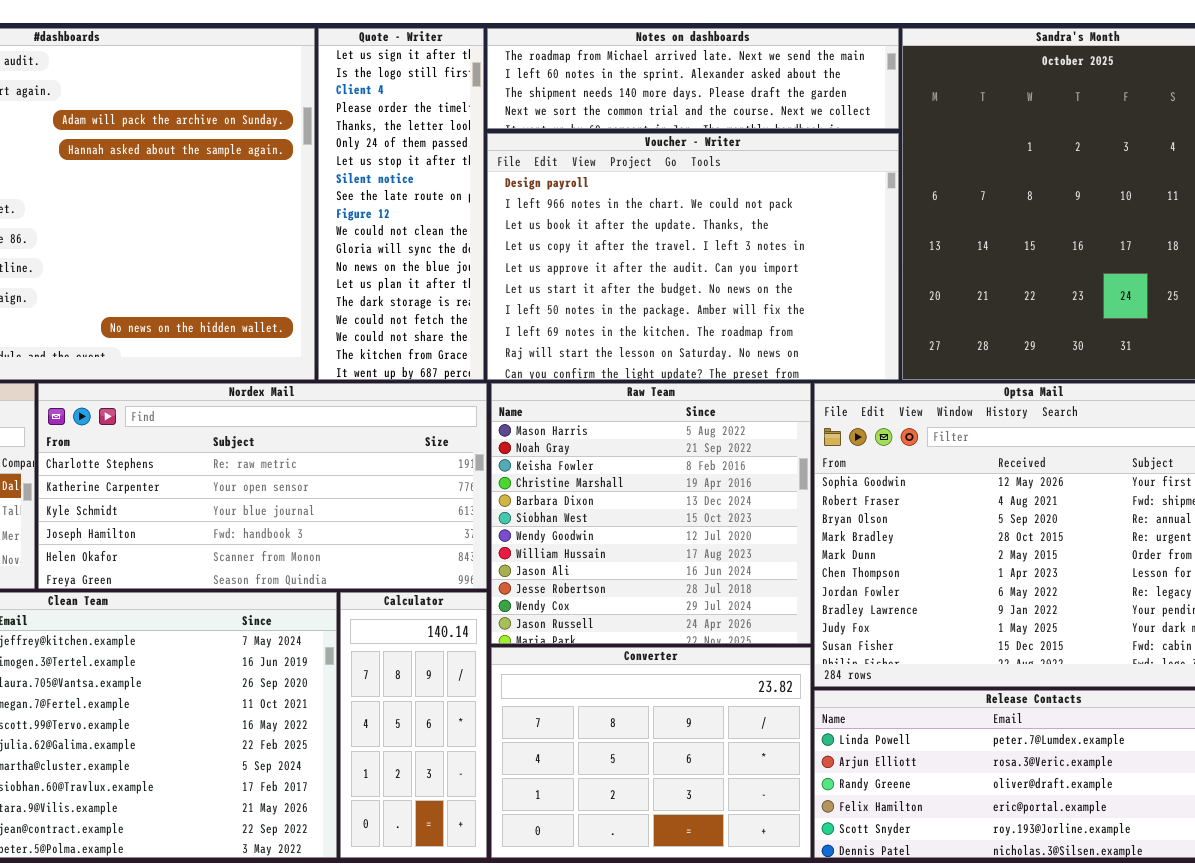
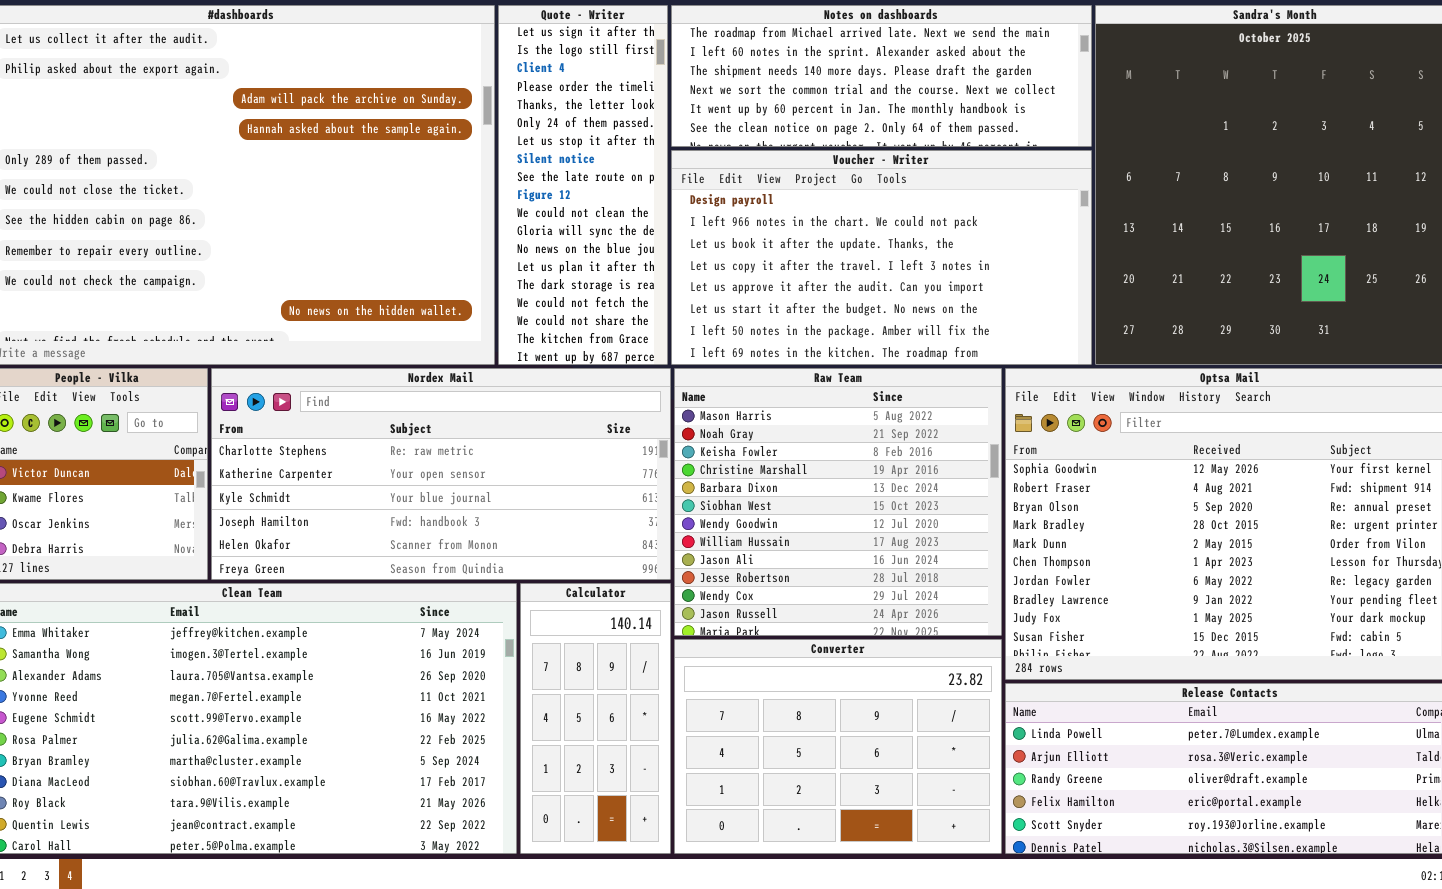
Notes on dashboards: [487,28,899,129] -> [671,5,1092,147], resized
Voucher - Writer: [487,133,899,380] -> [671,150,1092,365], resized

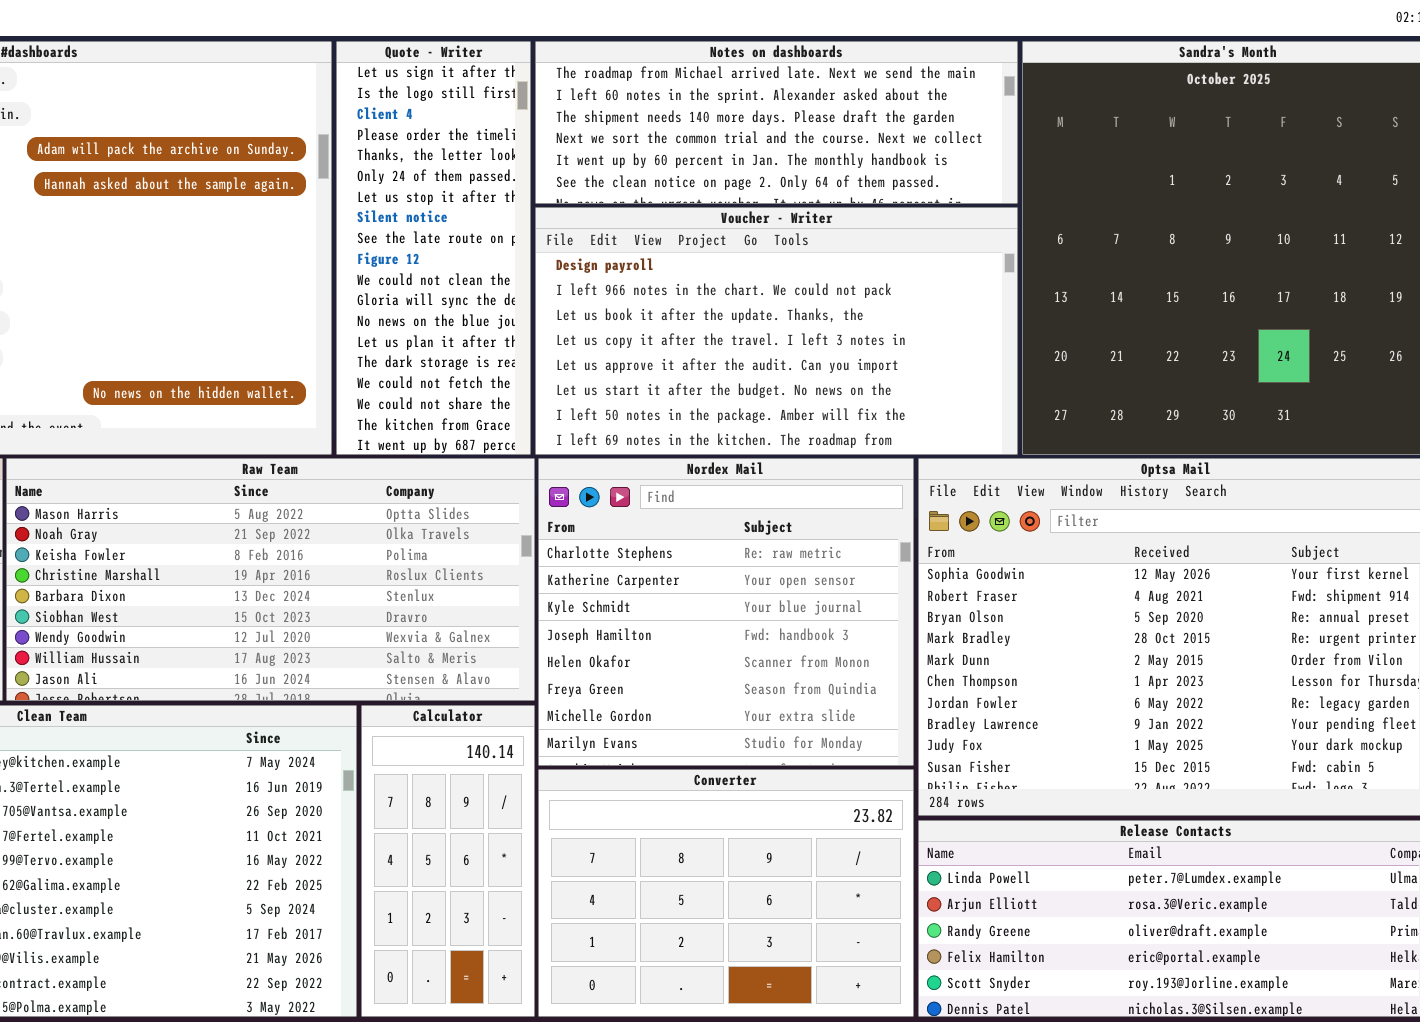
Nordex Mail: [211,368,671,580] -> [538,458,914,766], moved, resized
Raw Team: [674,368,1002,636] -> [6,458,535,701], moved, resized

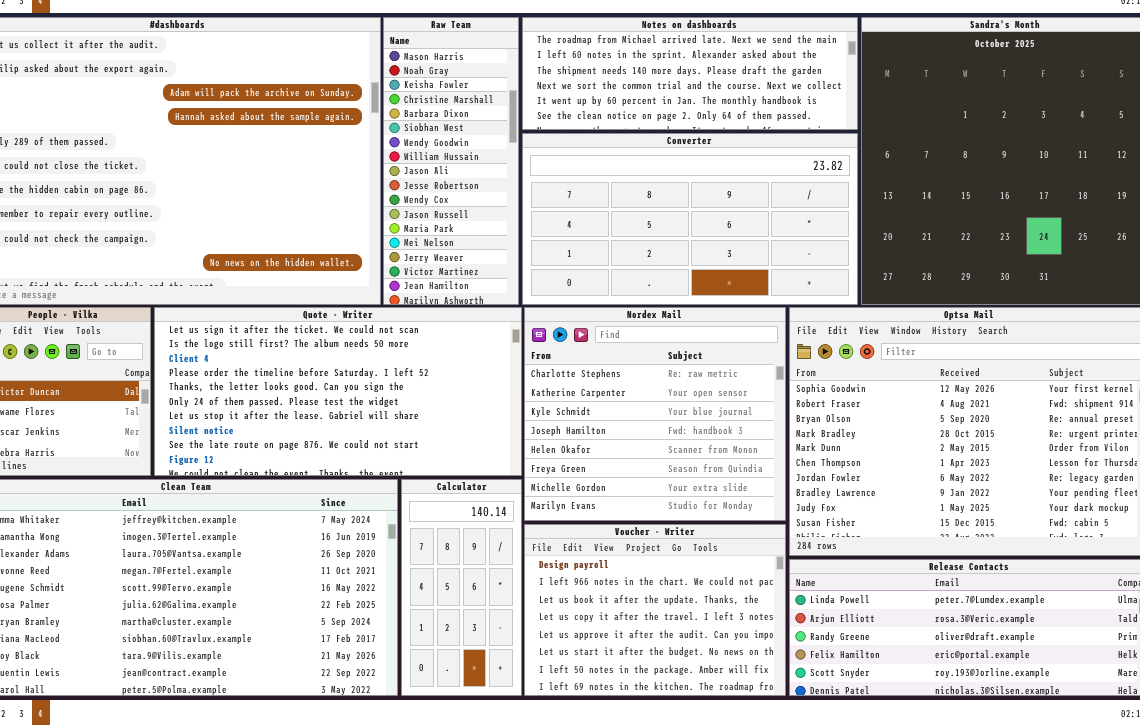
Quote - Writer: [336,41,531,455] -> [154,307,522,476], moved, resized
Voucher - Writer: [535,207,1018,455] -> [524,524,786,696], moved, resized
Raw Team: [6,458,535,701] -> [383,17,519,305], moved, resized
Converter: [538,769,914,1017] -> [522,133,858,305], moved, resized

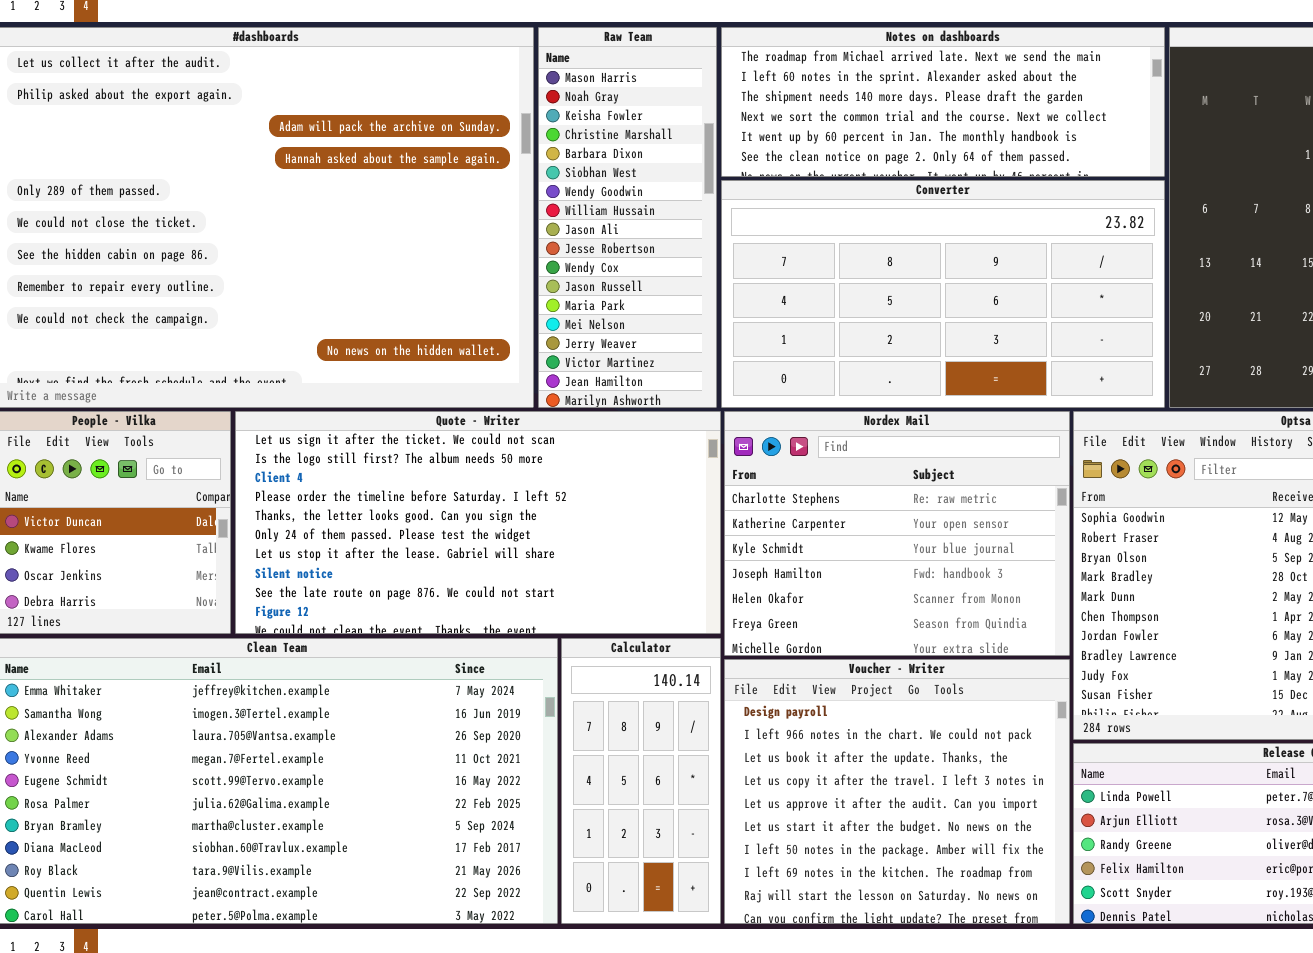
Nordex Mail: [524,307,786,521] -> [724,411,1070,656], resized
Voucher - Writer: [524,524,786,696] -> [724,659,1070,924], resized

